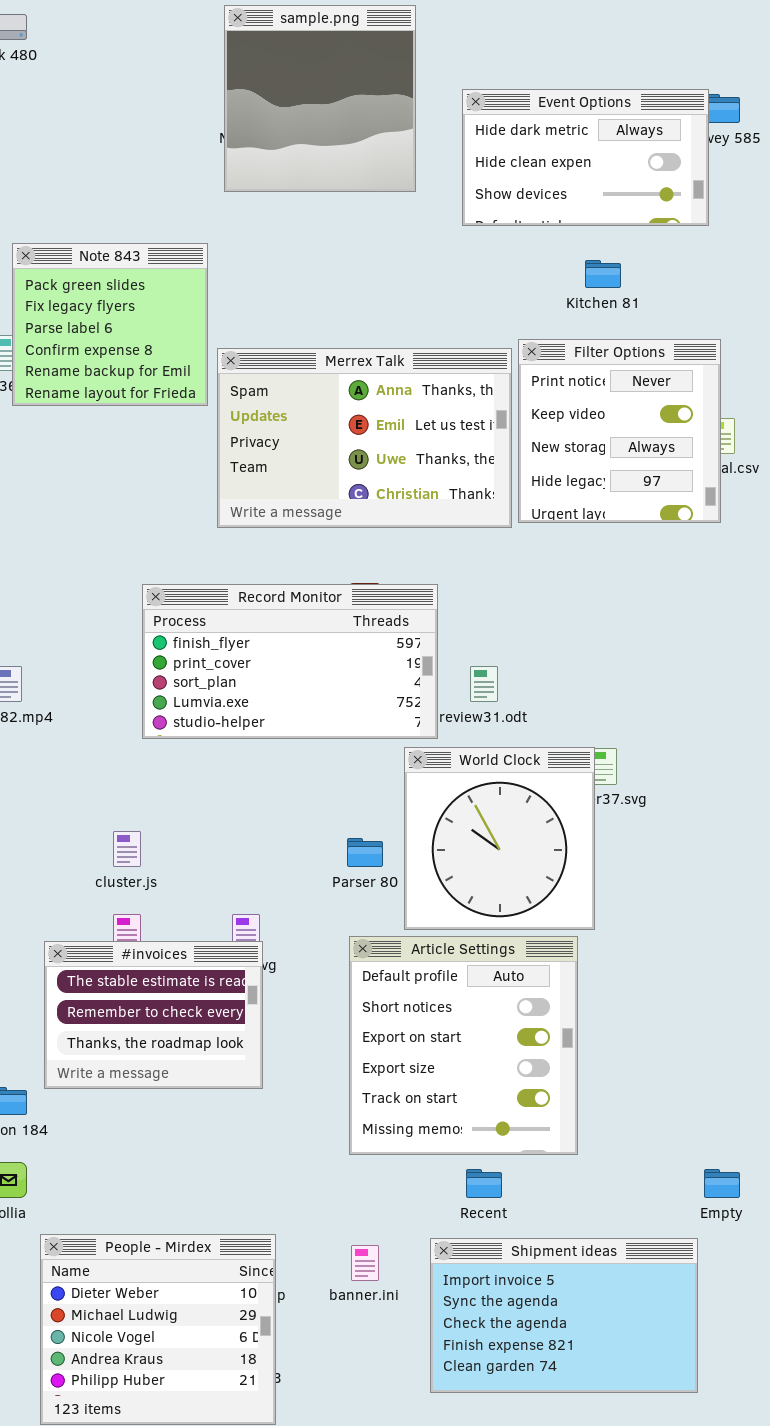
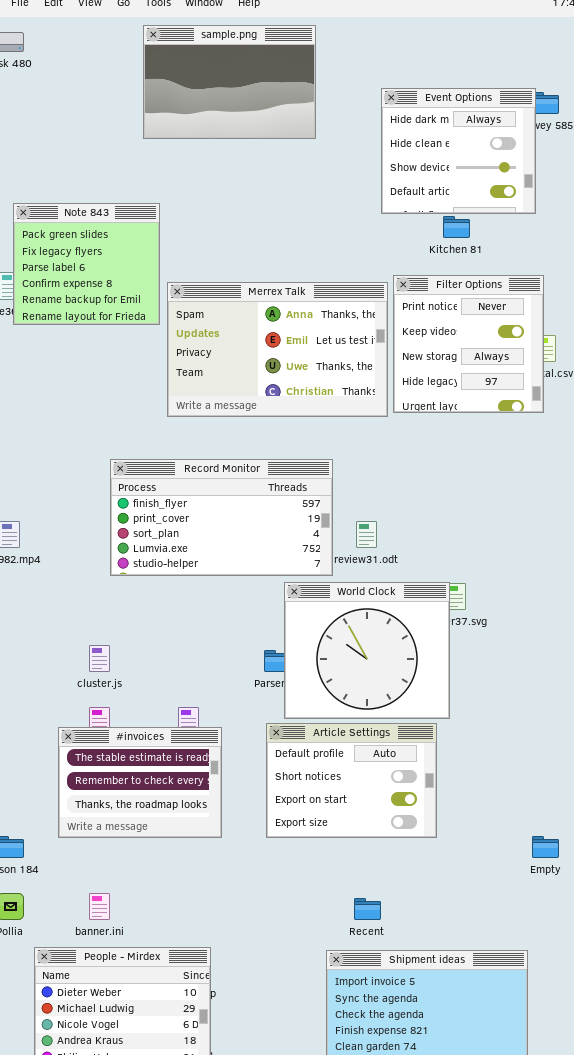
sample.png: [224,5,416,192] -> [143,25,316,139], resized
Event Options: [462,89,709,226] -> [381,88,536,214], resized
World Clock: [404,747,595,930] -> [284,582,450,719], resized
Article Settings: [349,936,578,1155] -> [266,723,437,838], resized
#invoices: [44,941,263,1089] -> [58,727,222,838], moved
Empty: [704,1169,740,1198] -> [532,836,559,858], moved
banner.ini: [351,1245,379,1281] -> [89,893,110,920], moved

